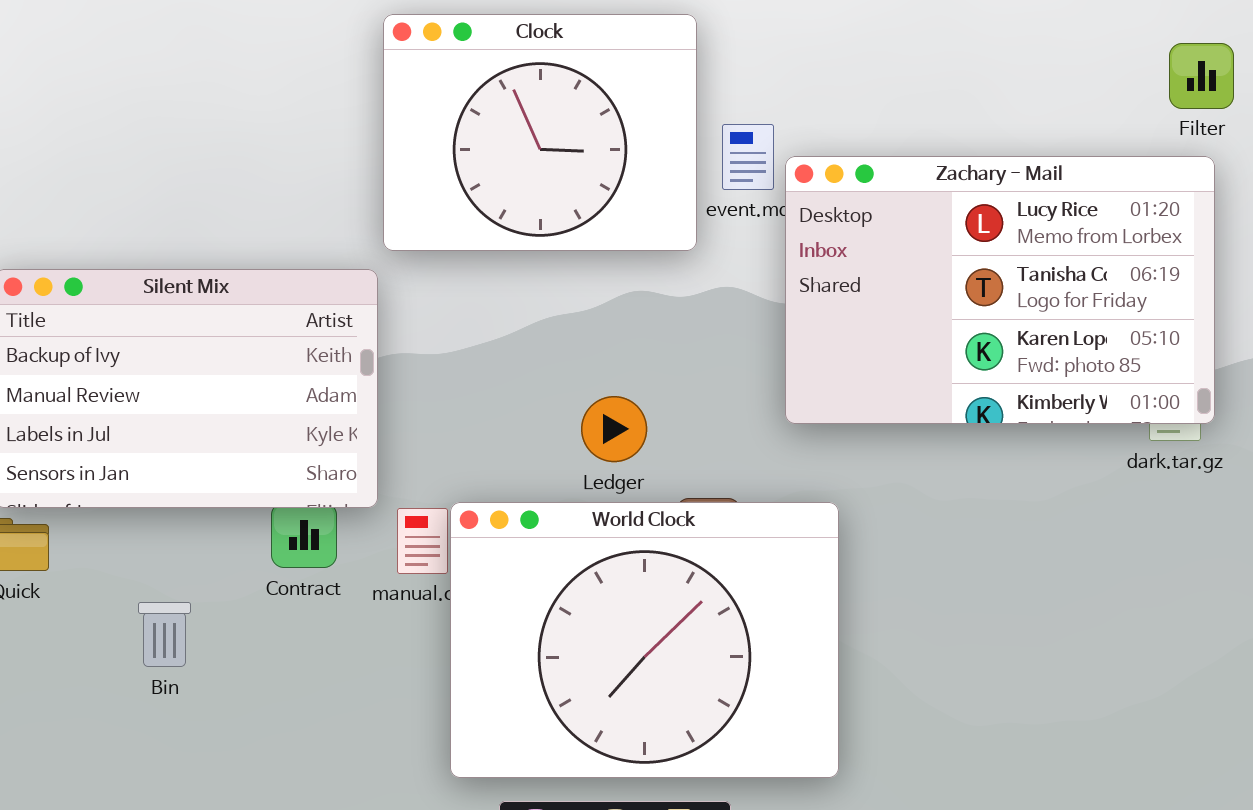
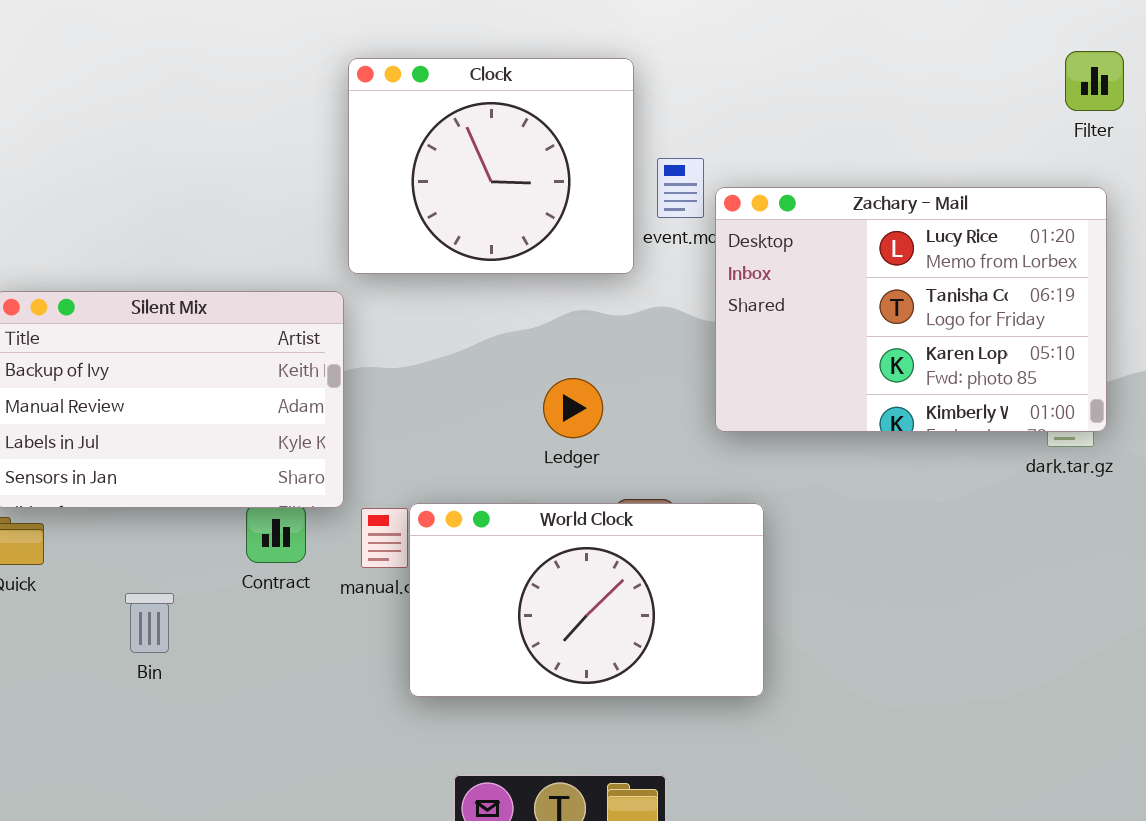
Filter: [1169,43,1234,109] -> [1065,51,1124,111], moved
Ledger: [581,396,647,462] -> [543,378,603,438], moved
World Clock: [450,502,839,778] -> [409,503,764,697], resized

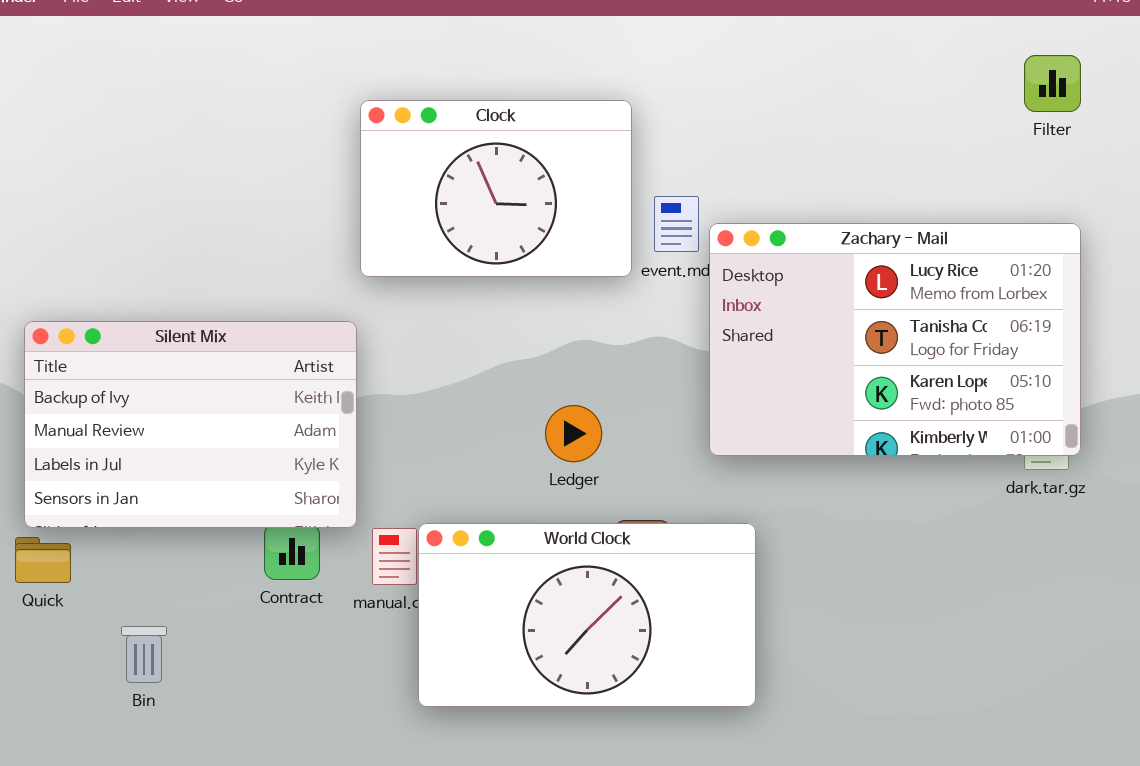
Filter: [1065,51,1124,111] -> [1024,55,1081,112], moved
Clock: [348,58,634,274] -> [360,100,632,277], resized
Bin: [125,593,174,653] -> [121,626,167,683], moved

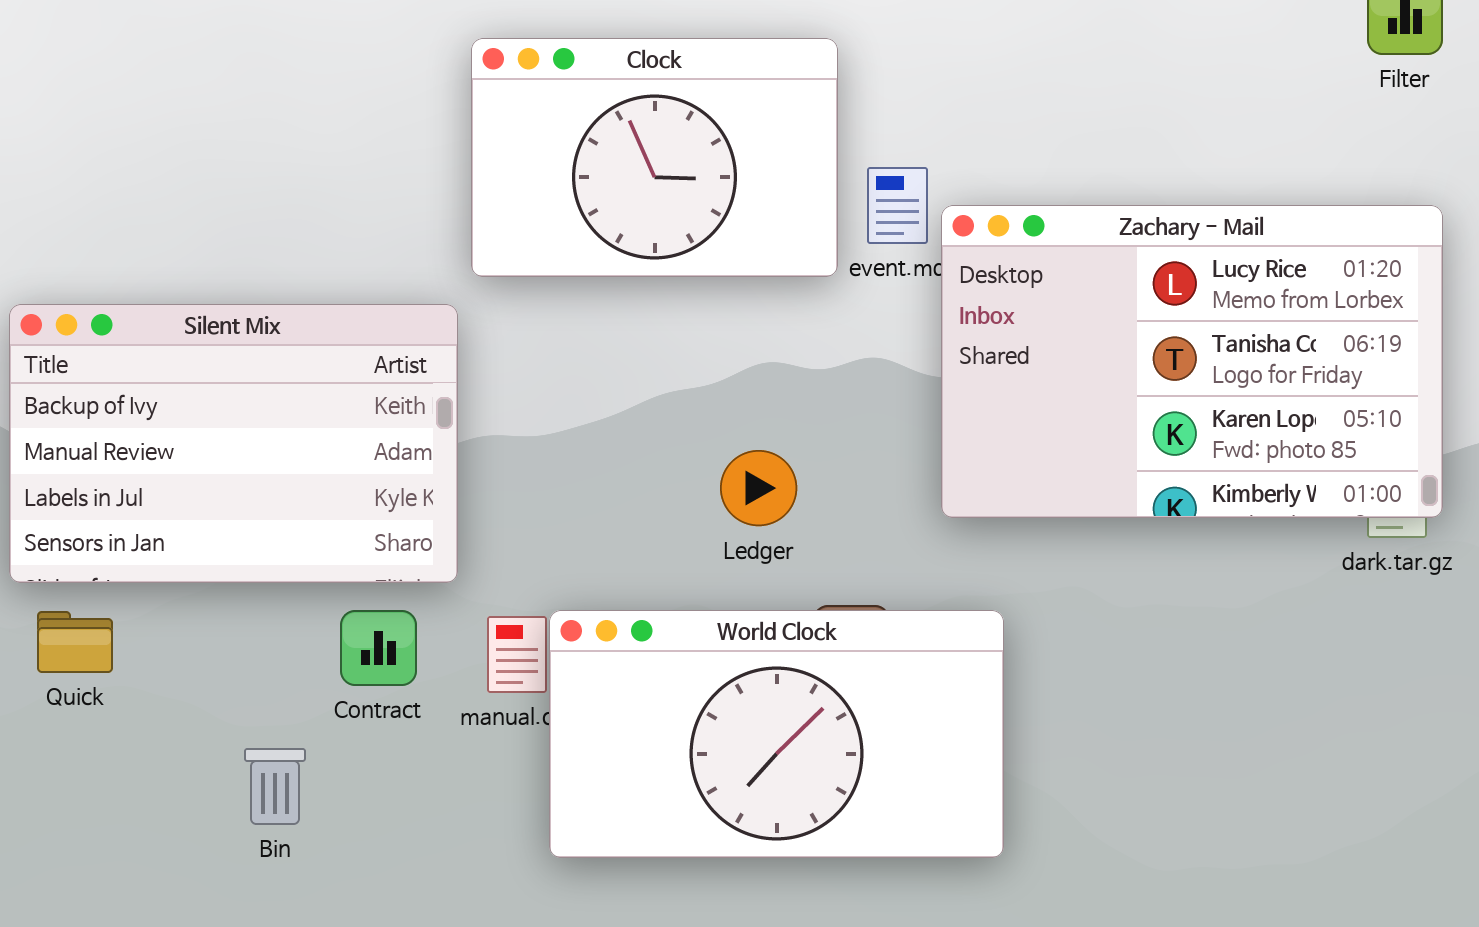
Silent Mix: [24,321,357,528] -> [9,304,458,583], moved
Quick: [15,537,71,583] -> [37,611,113,673], moved
Bin: [121,626,167,683] -> [244,748,306,825], moved

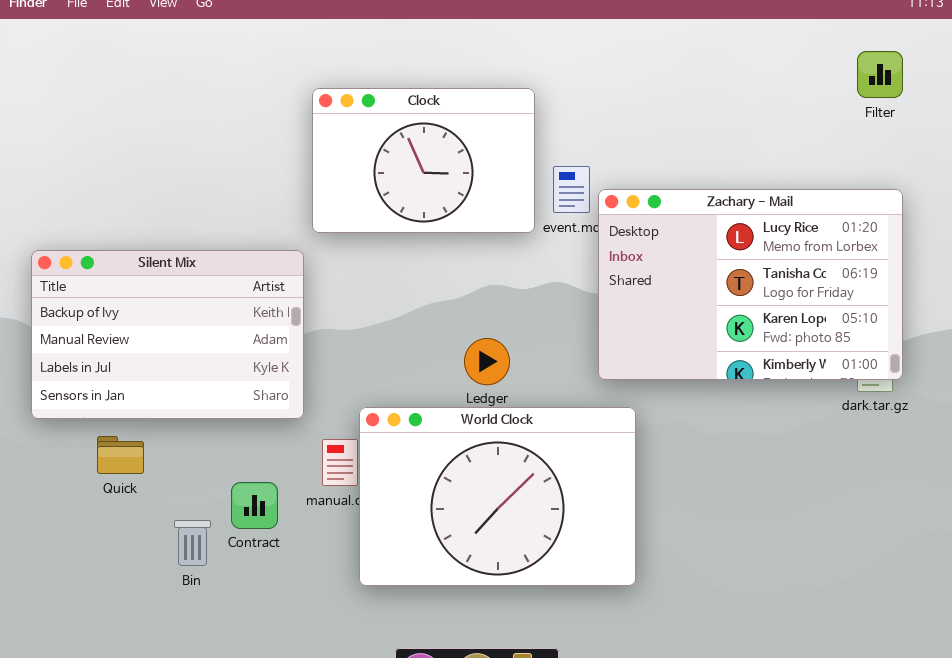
Contract: [340,610,417,686] -> [231,482,278,529], moved
World Clock: [549,610,1004,858] -> [359,407,636,586], resized
Quick: [37,611,113,673] -> [97,436,144,474], moved

